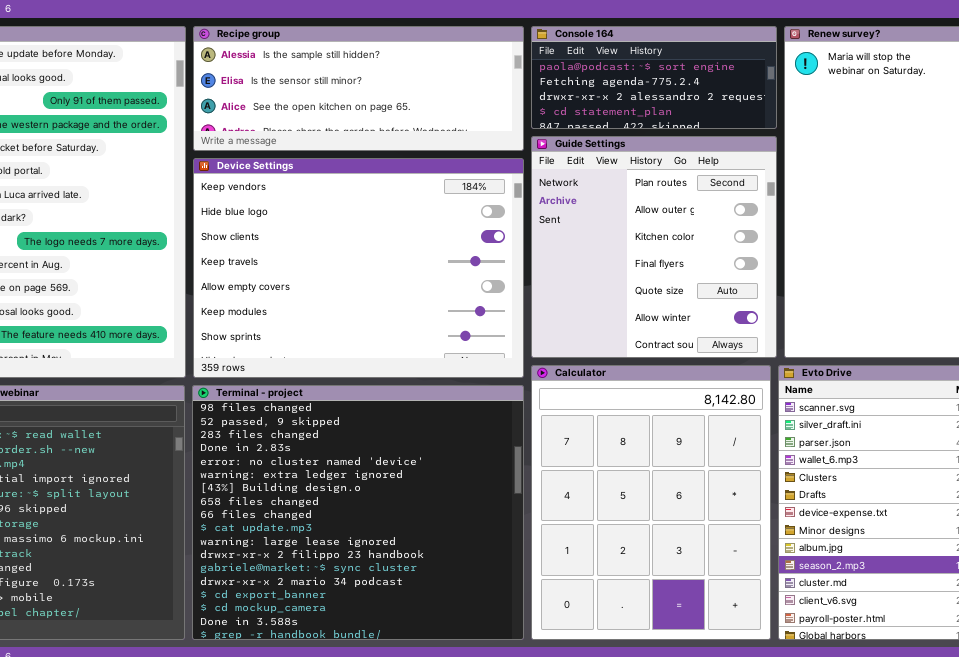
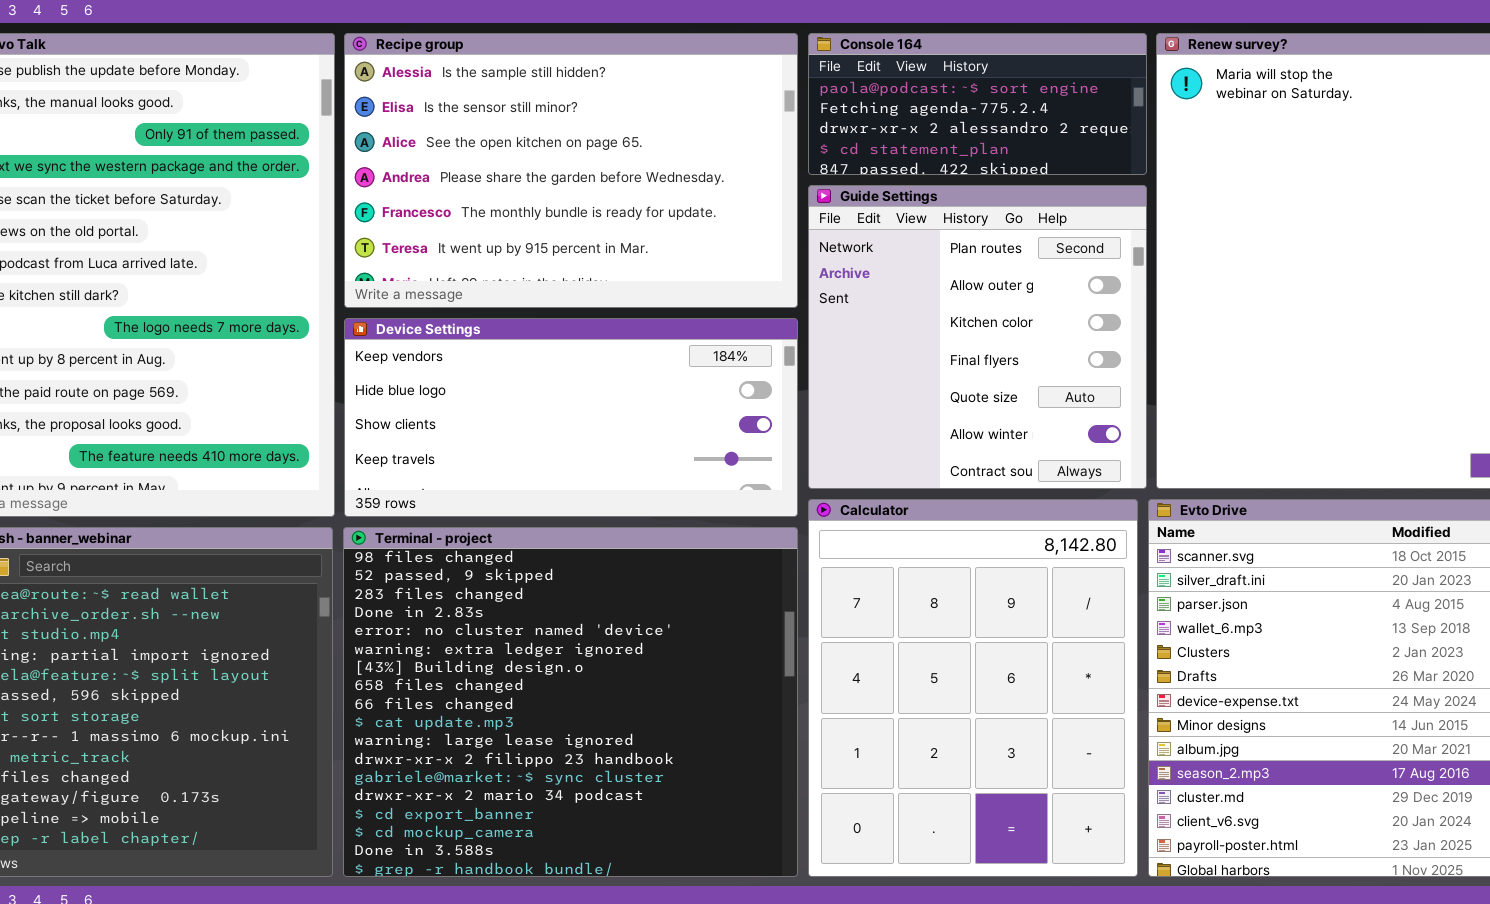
Recipe group: [193,26,524,151] -> [344,33,798,308], resized
Device Settings: [193,158,524,378] -> [344,318,798,517], resized

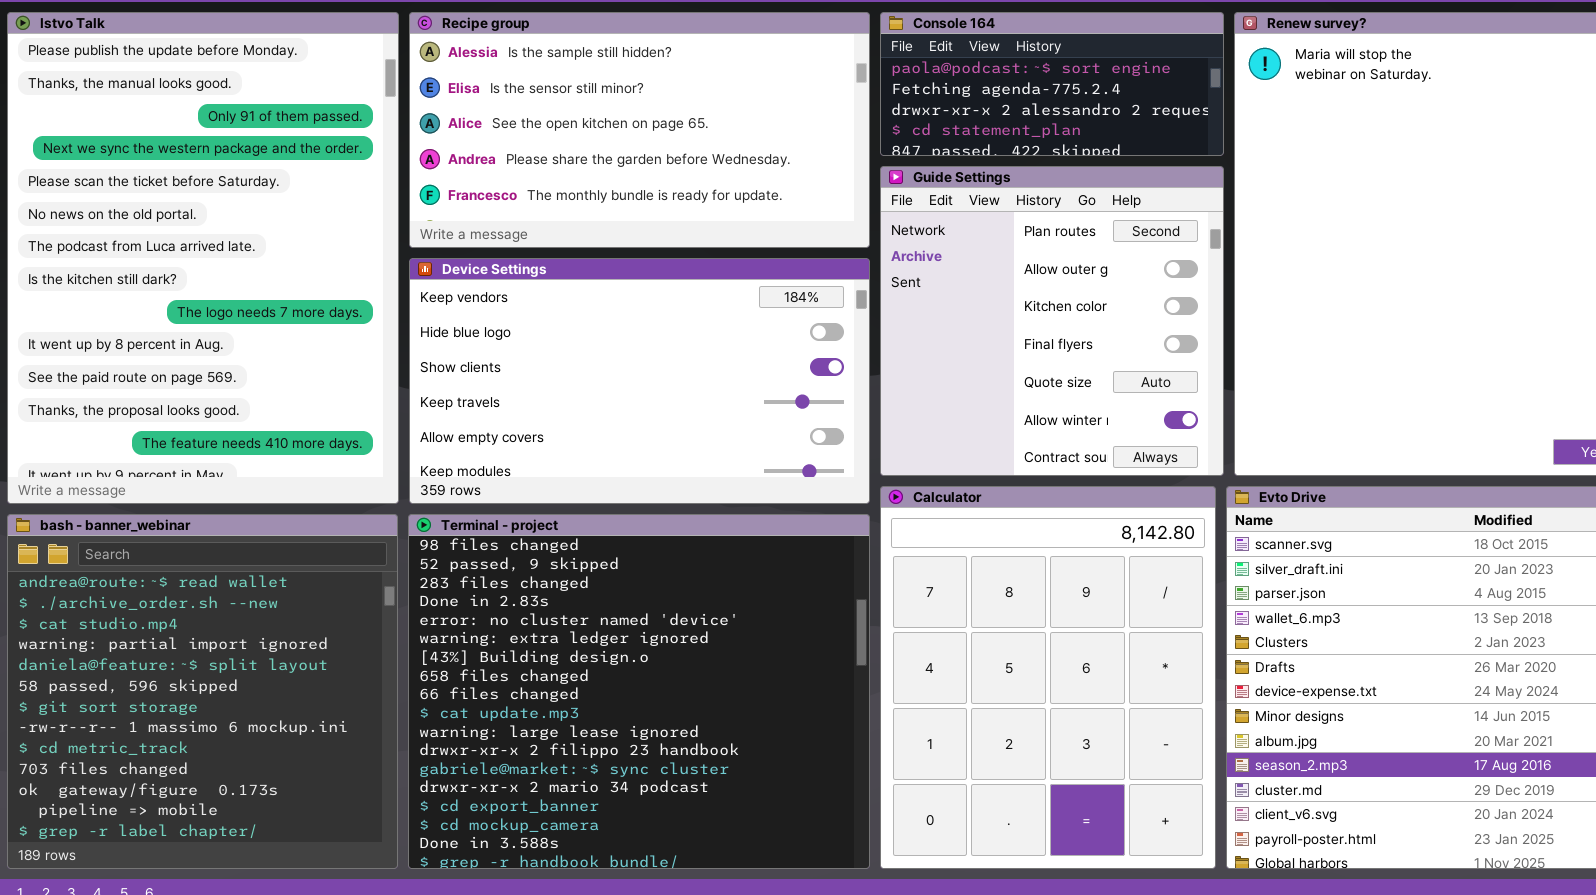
Recipe group: [344,33,798,308] -> [409,12,870,248], resized
Device Settings: [344,318,798,517] -> [409,258,870,504], resized

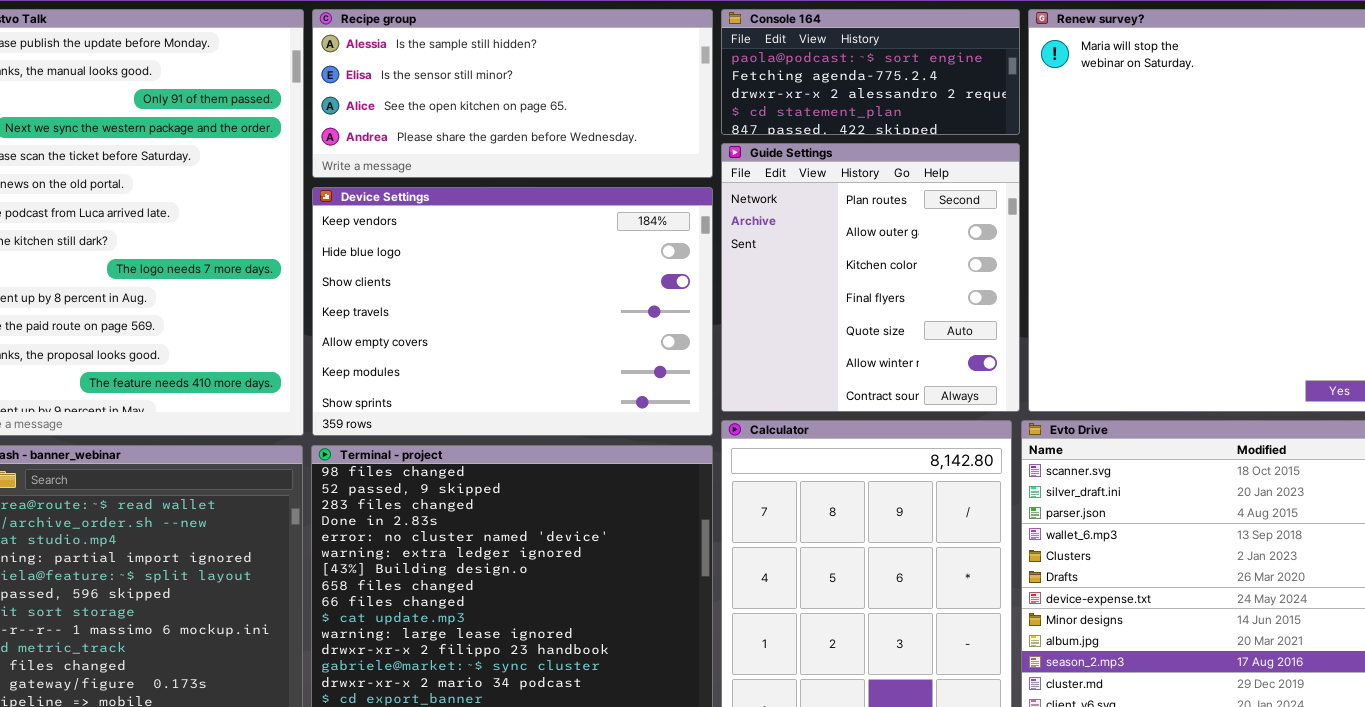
Recipe group: [409,12,870,248] -> [312,9,713,178], resized
Device Settings: [409,258,870,504] -> [312,187,713,436], resized

